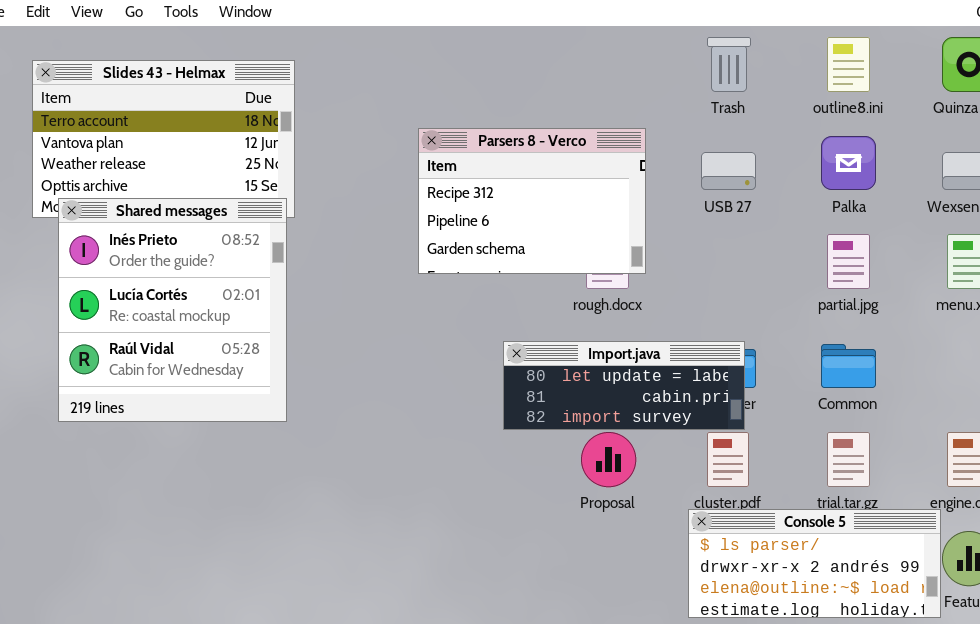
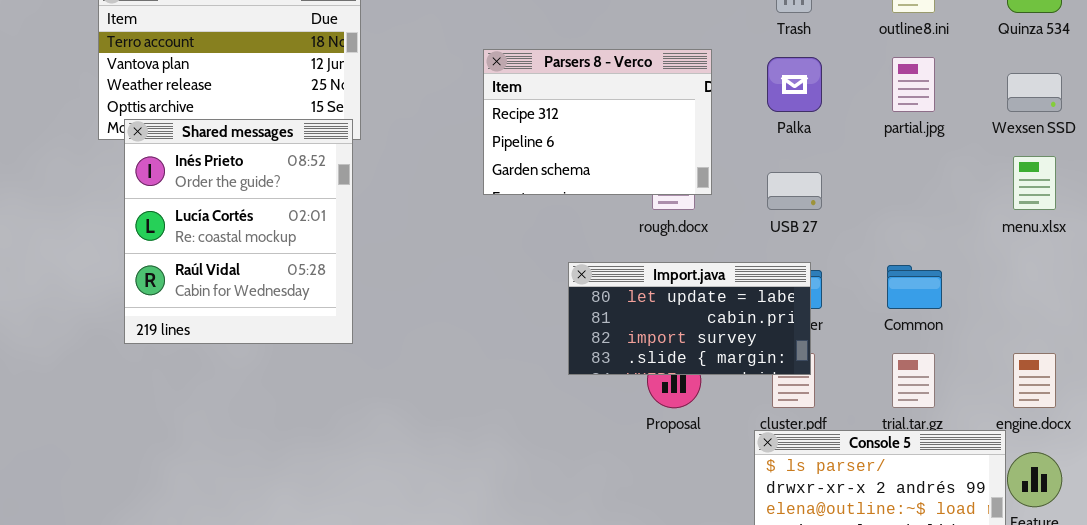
Palka: [821,136,876,190] -> [767,57,822,112], moved
USB 27: [701,152,756,190] -> [767,172,822,210], moved
partial.jpg: [827,234,870,289] -> [892,57,935,112], moved
Import.java: [503,341,745,430] -> [568,262,811,375], resized

